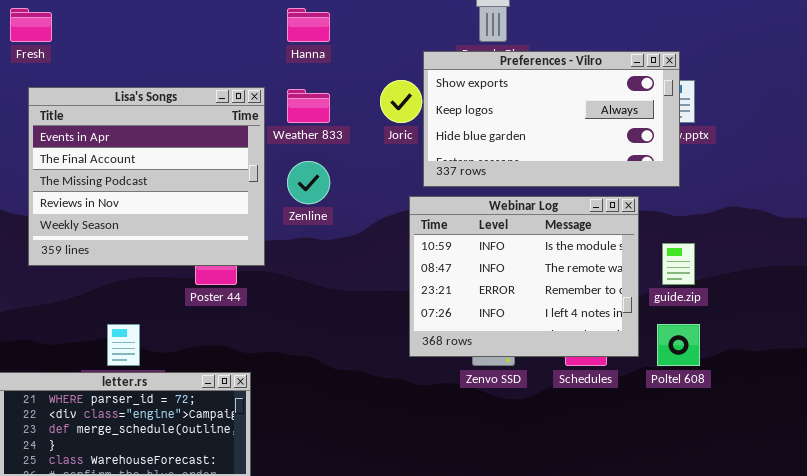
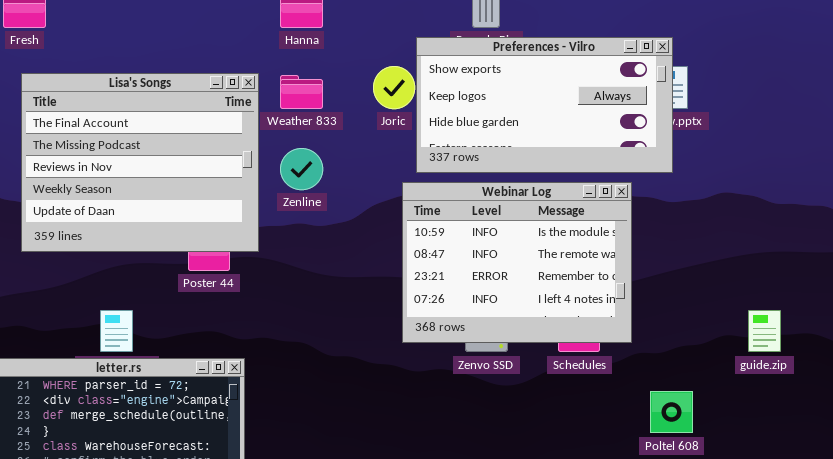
Lisa's Songs: [28,87,265,266] -> [21,73,259,252], scrolled down 1 row
guide.zip: [662,243,695,285] -> [748,310,781,352], moved
Poltel 608: [657,324,700,366] -> [650,391,693,433], moved

